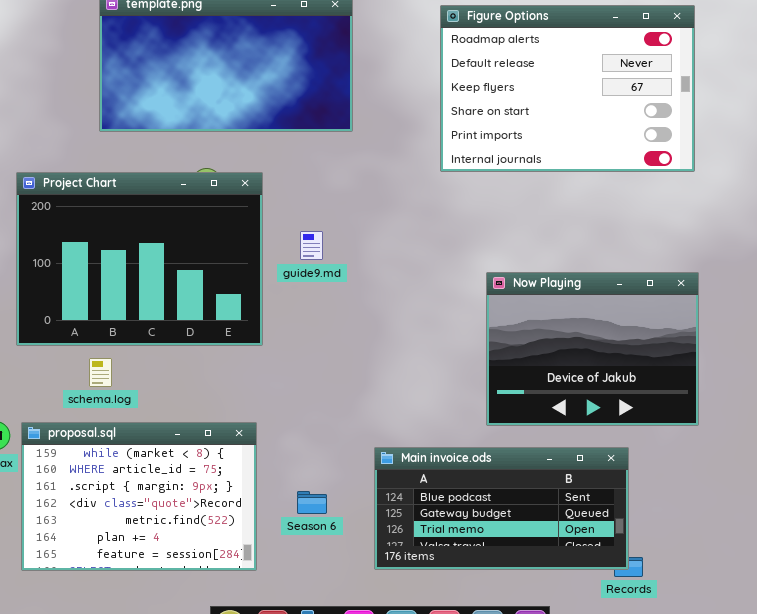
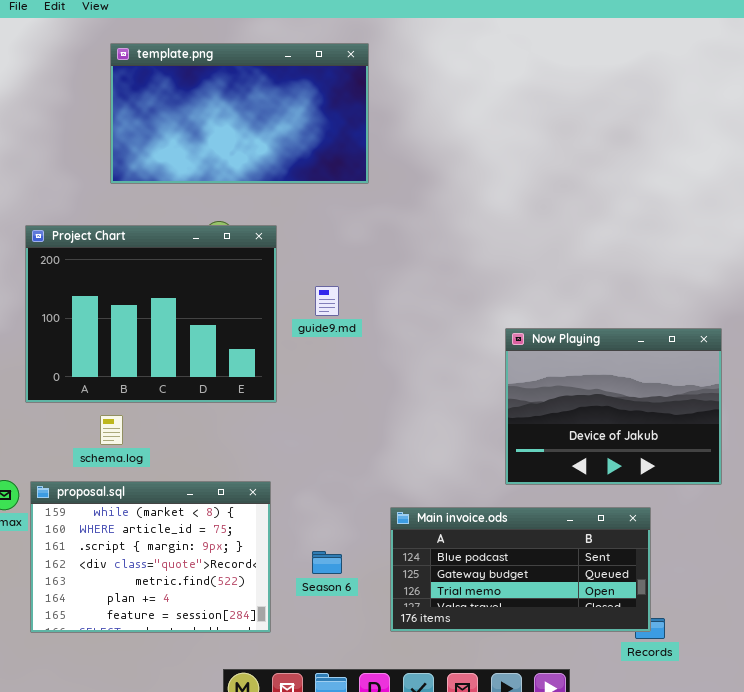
Figure Options: [440,5,695,172] -> none, closed

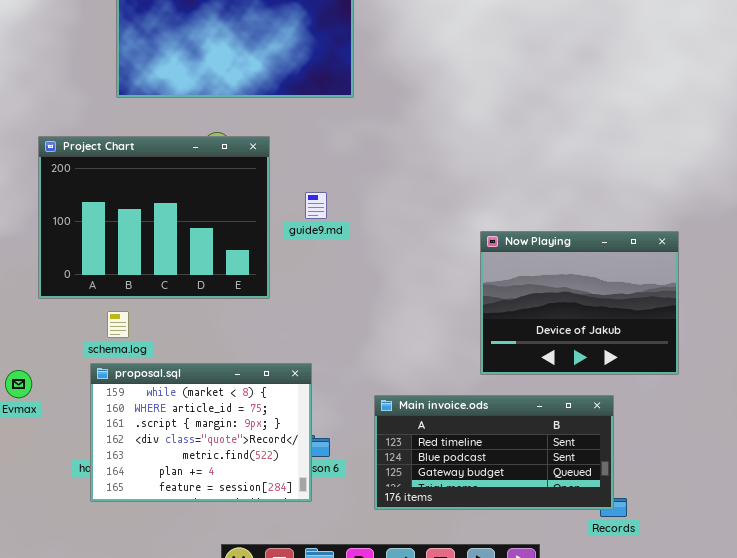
proposal.sql: [30,481,271,633] -> [90,363,312,502], moved
Main invoice.ods: [390,507,651,632] -> [374,395,614,510], scrolled up 1 row

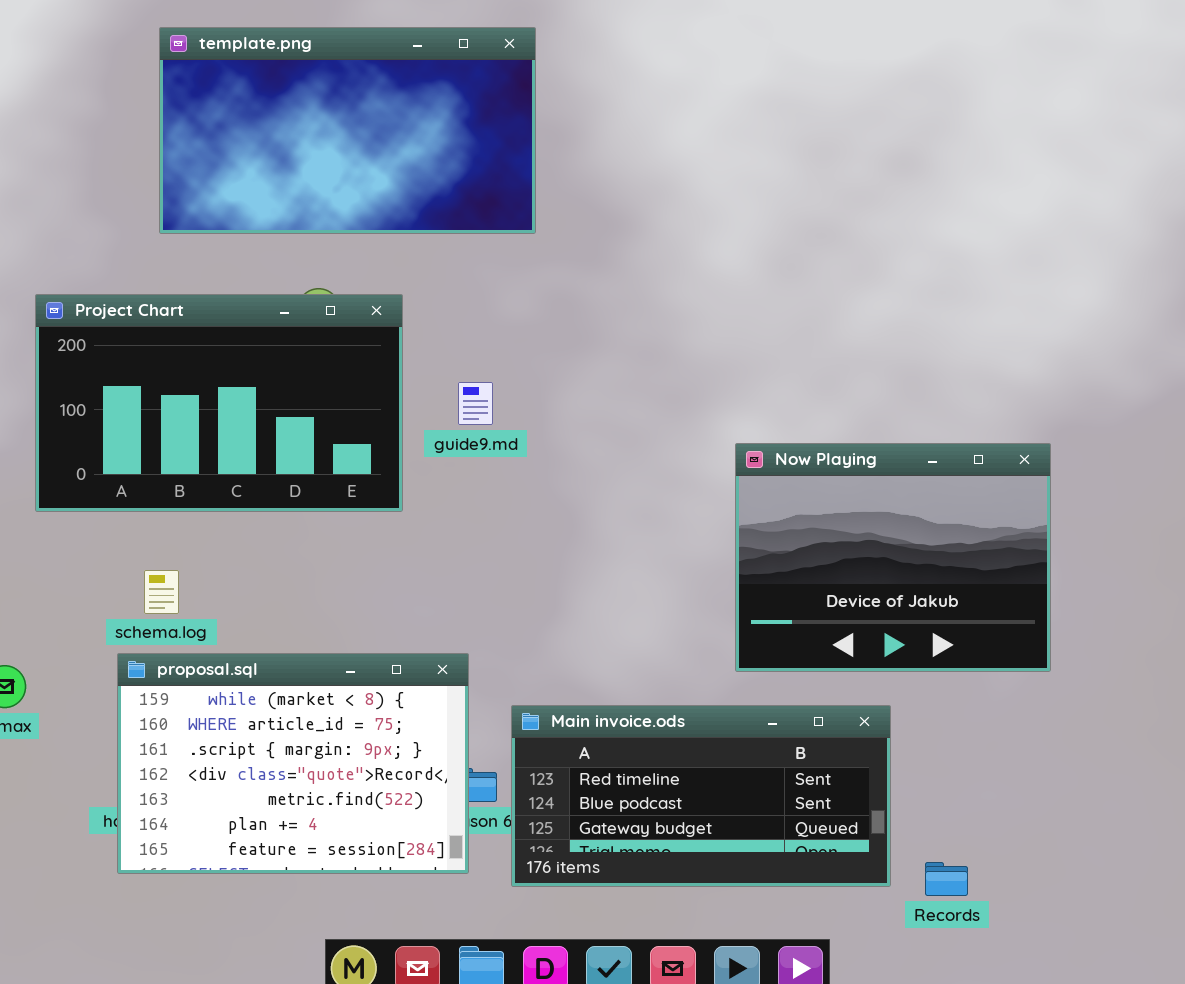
Project Chart: [38,136,270,299] -> [35,294,403,512], resized
Main invoice.ods: [374,395,614,510] -> [511,705,891,887], moved

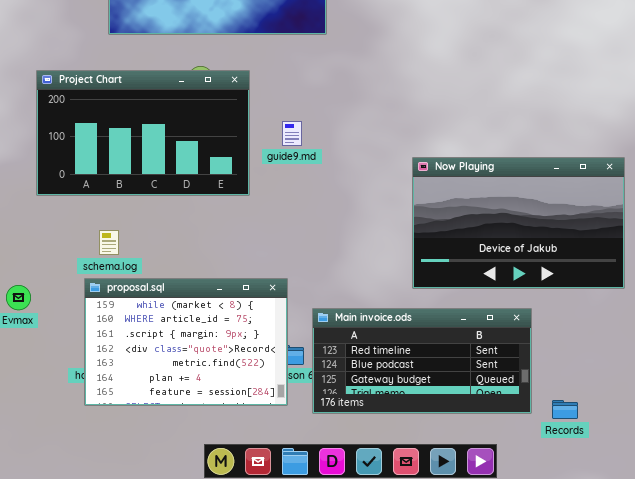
Now Playing: [735,443,1051,672] -> [412,157,625,289], resized

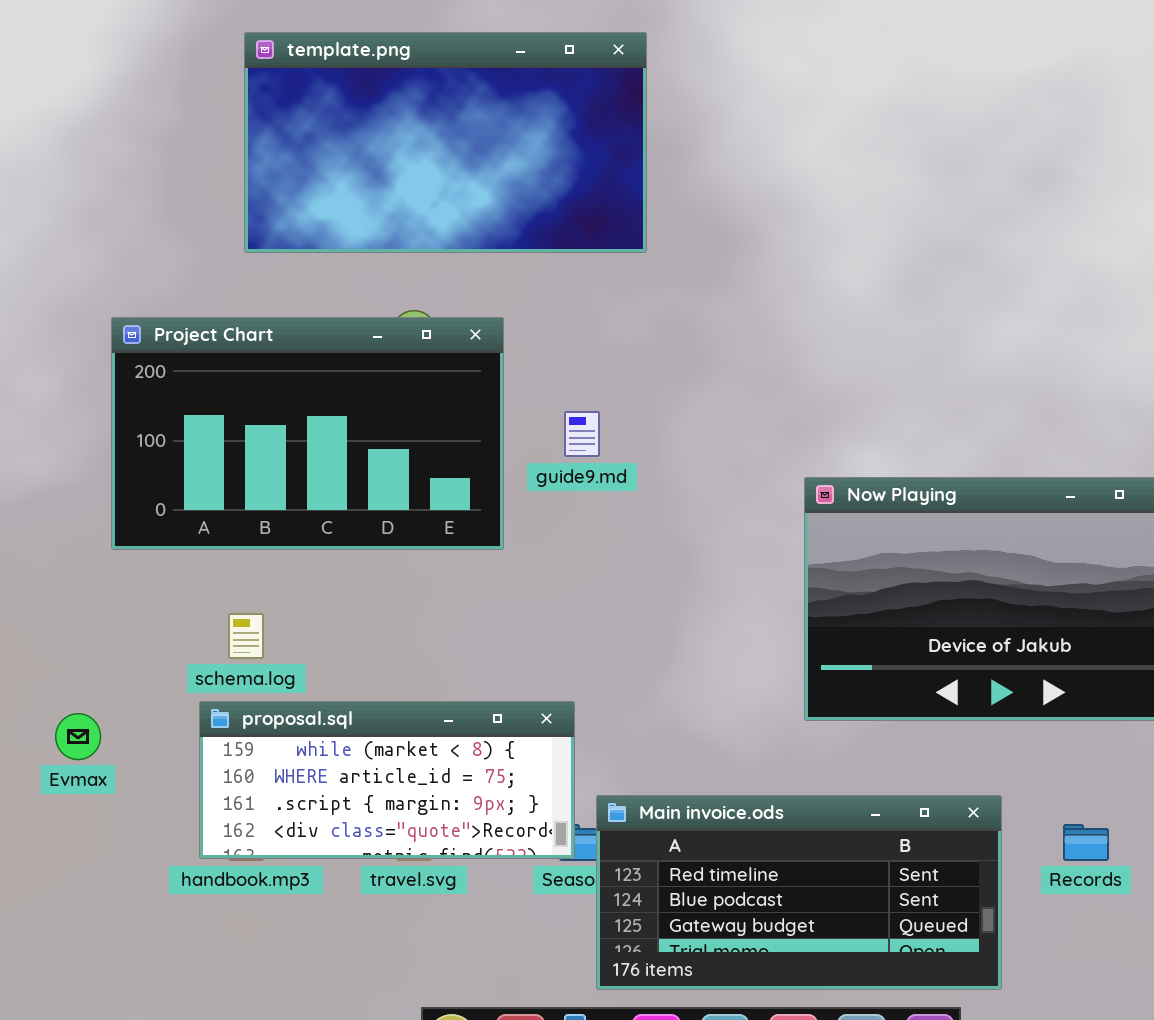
proposal.sql: [84,278,288,406] -> [199,701,575,859], resized
Main invoice.ods: [312,308,532,414] -> [596,795,1002,990], moved
Records: [552,400,578,419] -> [1063,824,1109,861], moved

